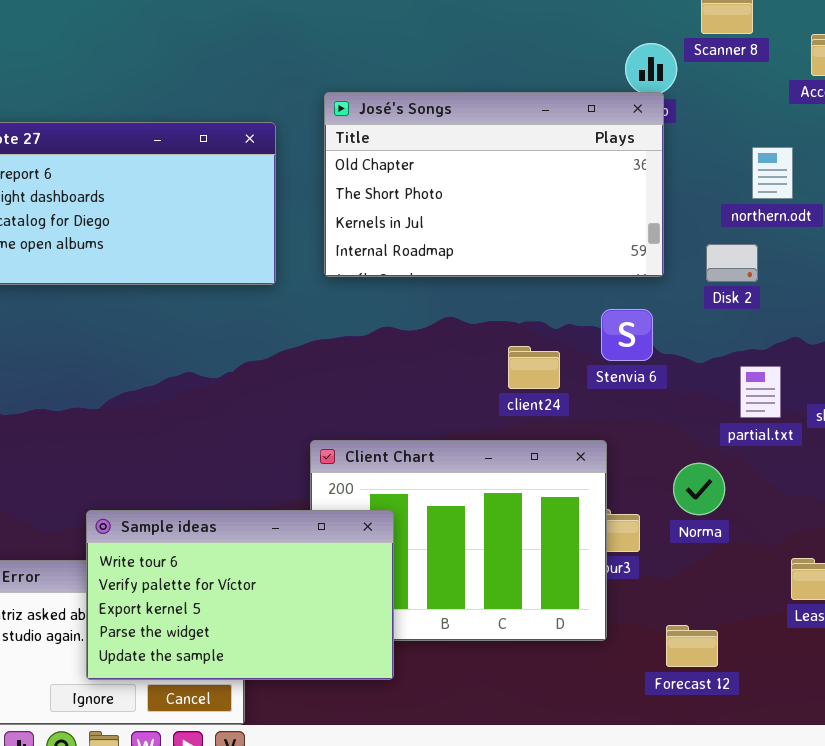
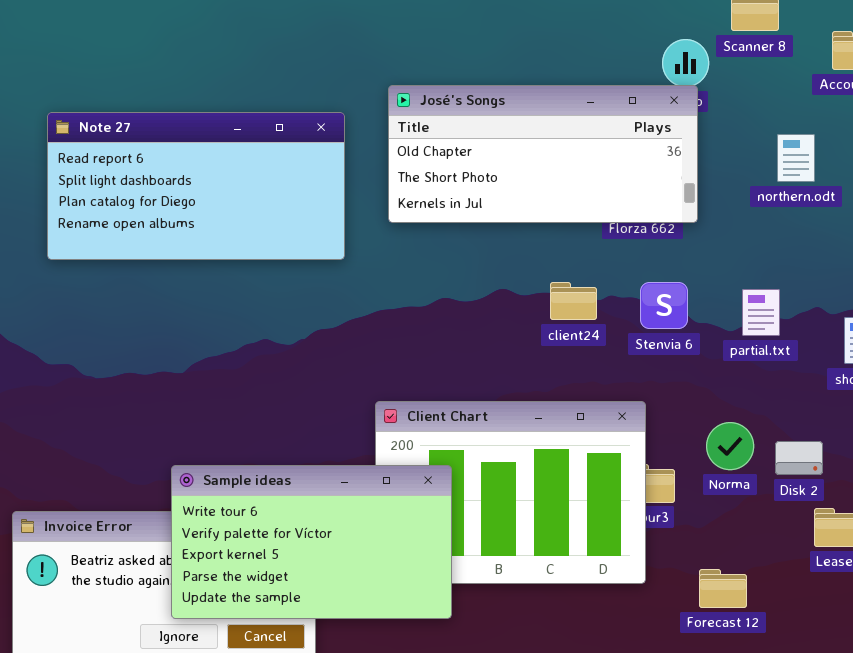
José's Songs: [324,92,664,277] -> [388,85,698,223], resized
Disk 2: [706,244,758,282] -> [775,441,823,475], moved
client24: [508,346,560,389] -> [550,282,597,320], moved
partial.txt: [740,366,781,418] -> [742,289,780,336], moved

